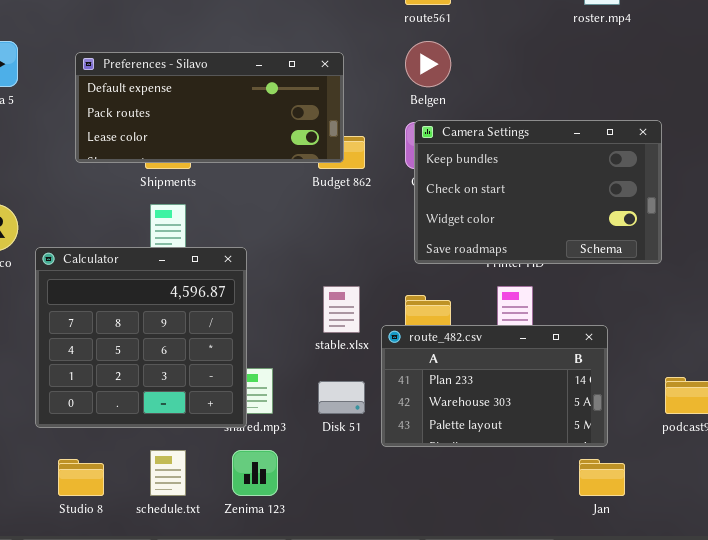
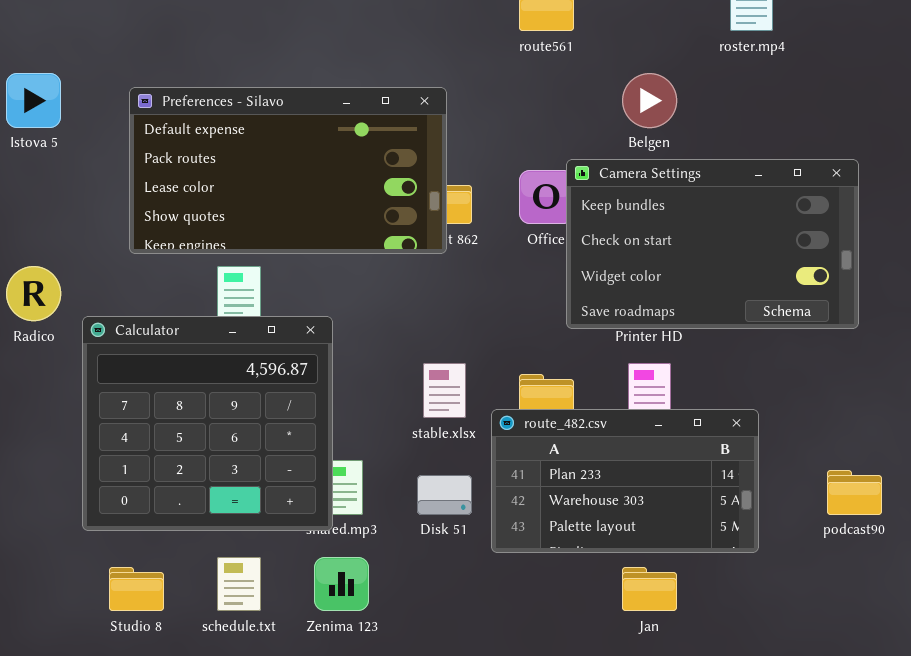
Belgen: [405,41,451,87] -> [622,73,677,128], moved
Preferences - Silavo: [75,52,344,163] -> [129,87,447,254], resized
Camera Settings: [414,120,662,264] -> [566,159,859,329], moved
Jan: [579,459,625,496] -> [622,567,677,611], moved

